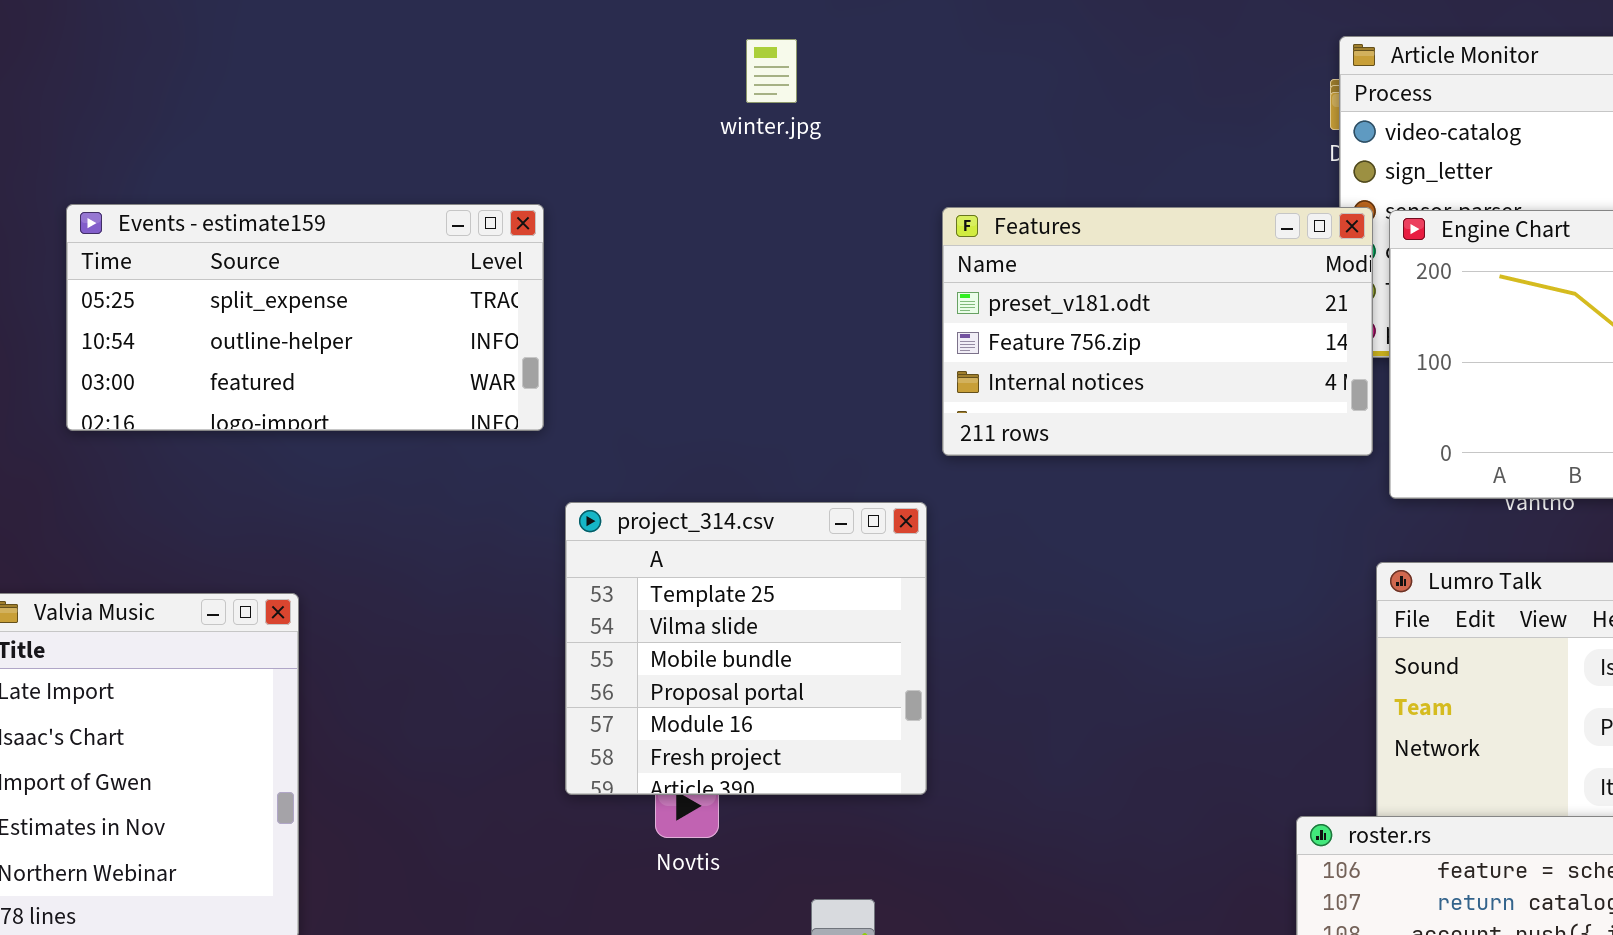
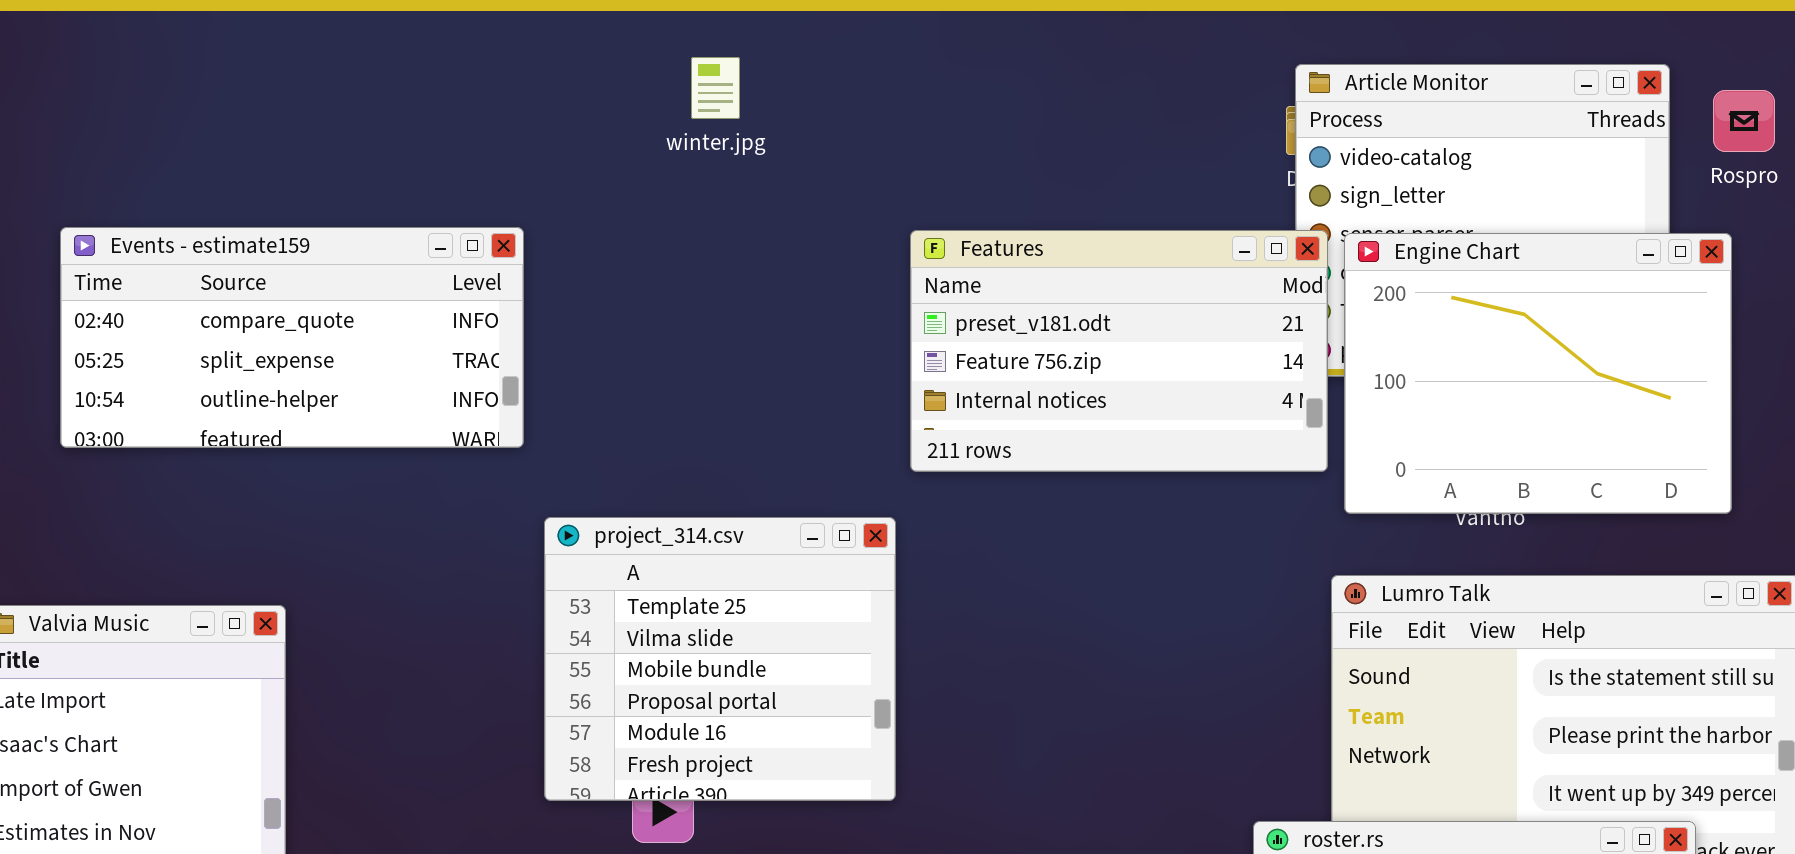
winter.jpg: [746,39,797,103] -> [691,57,740,119], moved
Events - estimate159: [66,204,544,431] -> [60,227,524,448], scrolled up 1 row

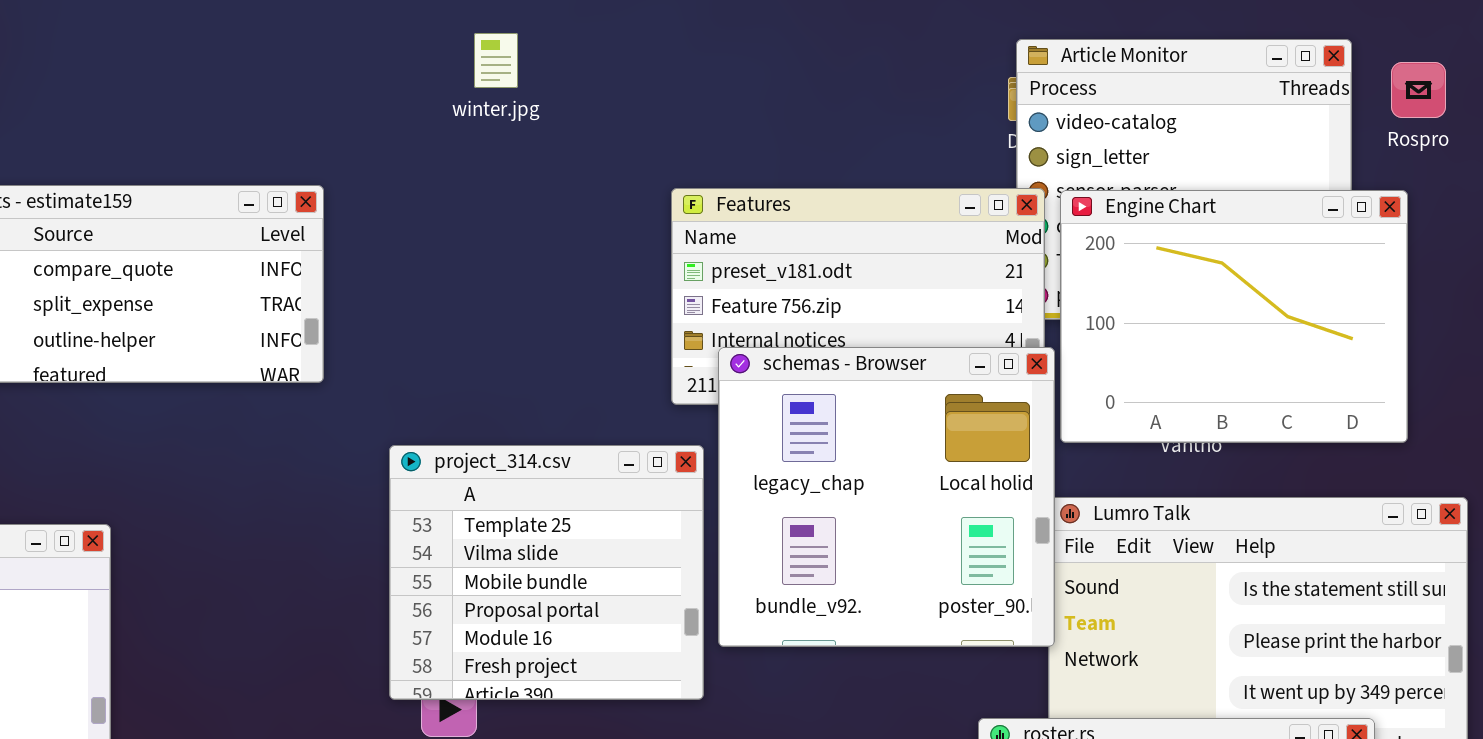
schemas - Browser: none -> [718,347,1055,647], opened
project_314.csv: [544,517,896,801] -> [389,445,704,700], moved

